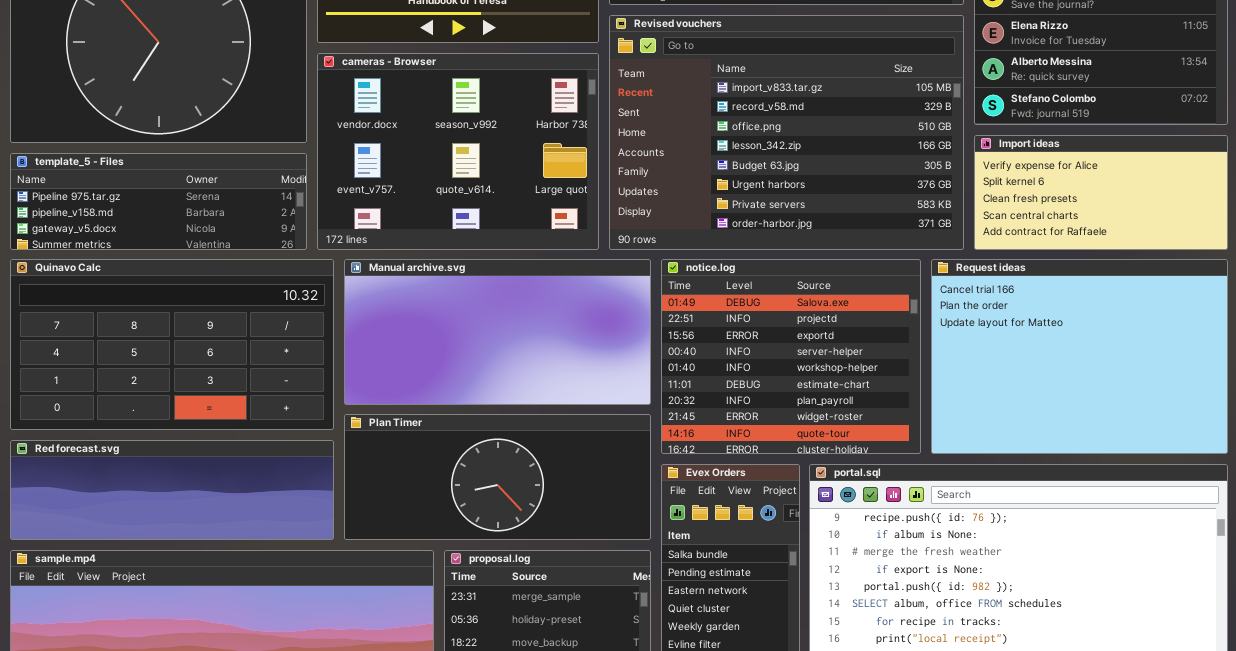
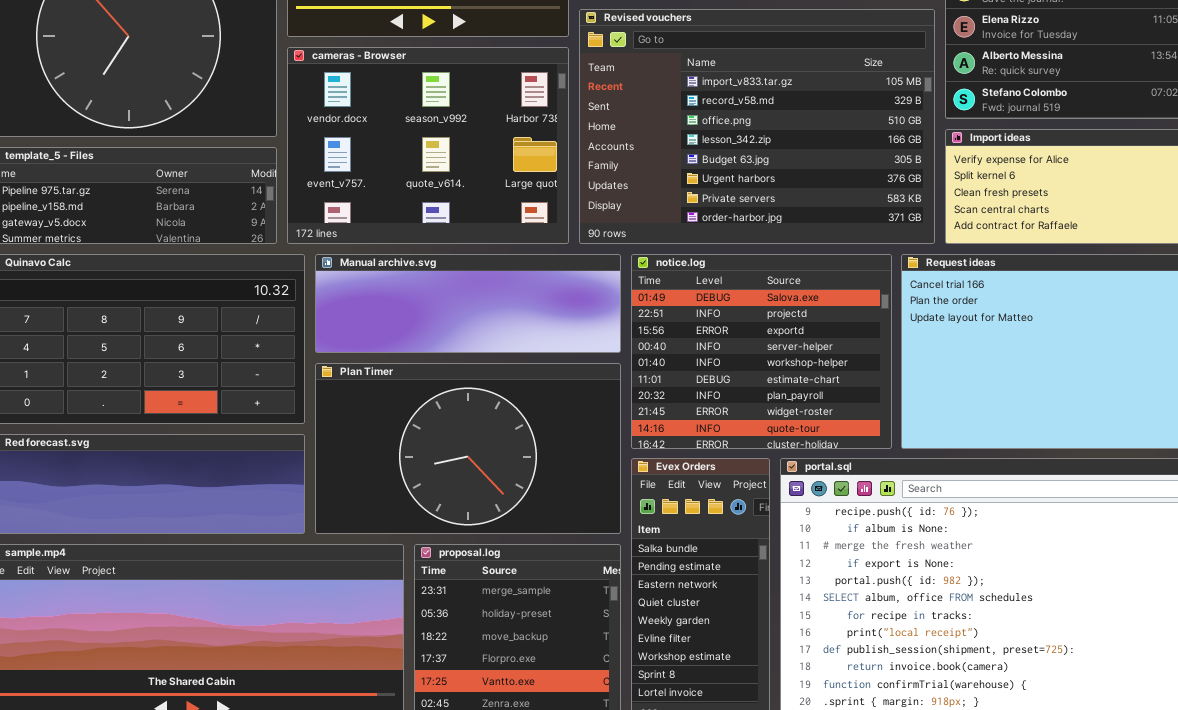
Manual archive.svg: [344,259,651,405] -> [315,254,621,353], resized
Plan Timer: [344,414,651,540] -> [315,363,621,534], resized

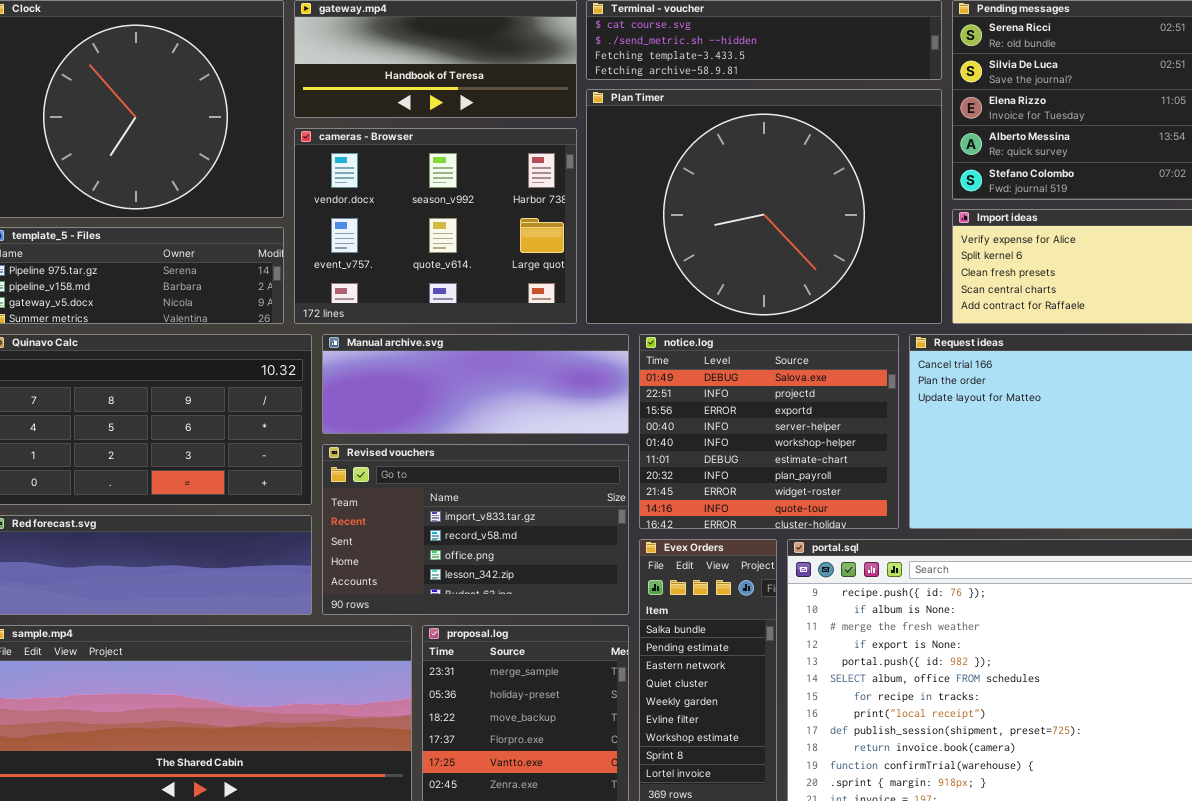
Revised vouchers: [579,9,935,244] -> [322,444,629,615], moved, resized
Plan Timer: [315,363,621,534] -> [586,89,942,324], moved, resized

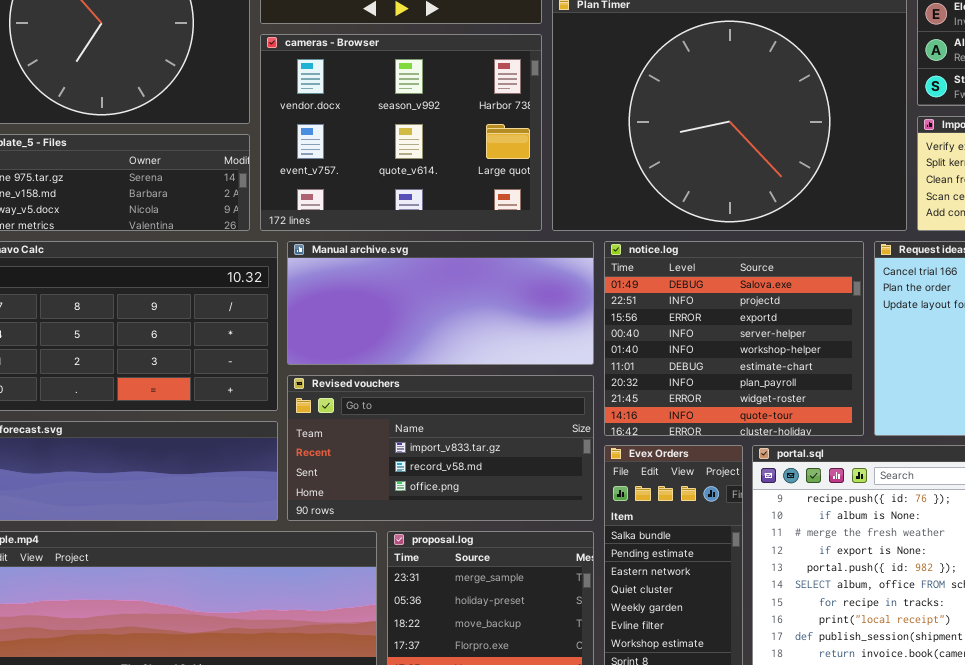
Manual archive.svg: [322,334,629,434] -> [287,241,594,365], resized
Revised vouchers: [322,444,629,615] -> [287,375,594,521], resized

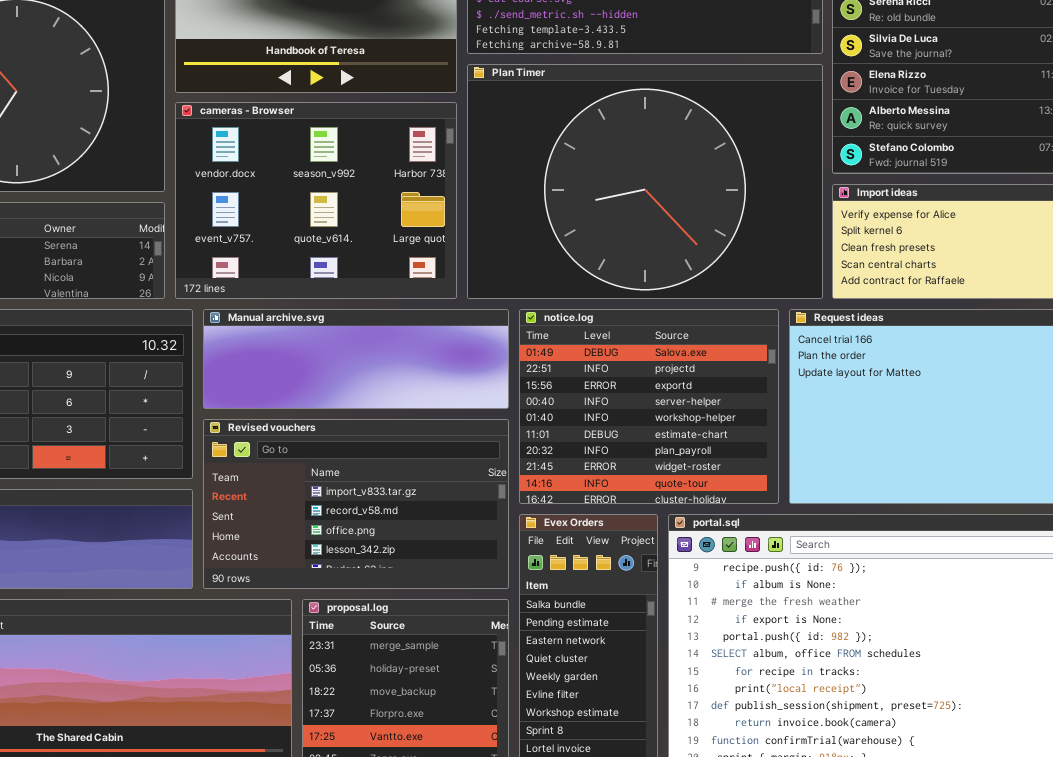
Manual archive.svg: [287,241,594,365] -> [203,309,509,409], resized
Revised vouchers: [287,375,594,521] -> [203,419,509,589], resized

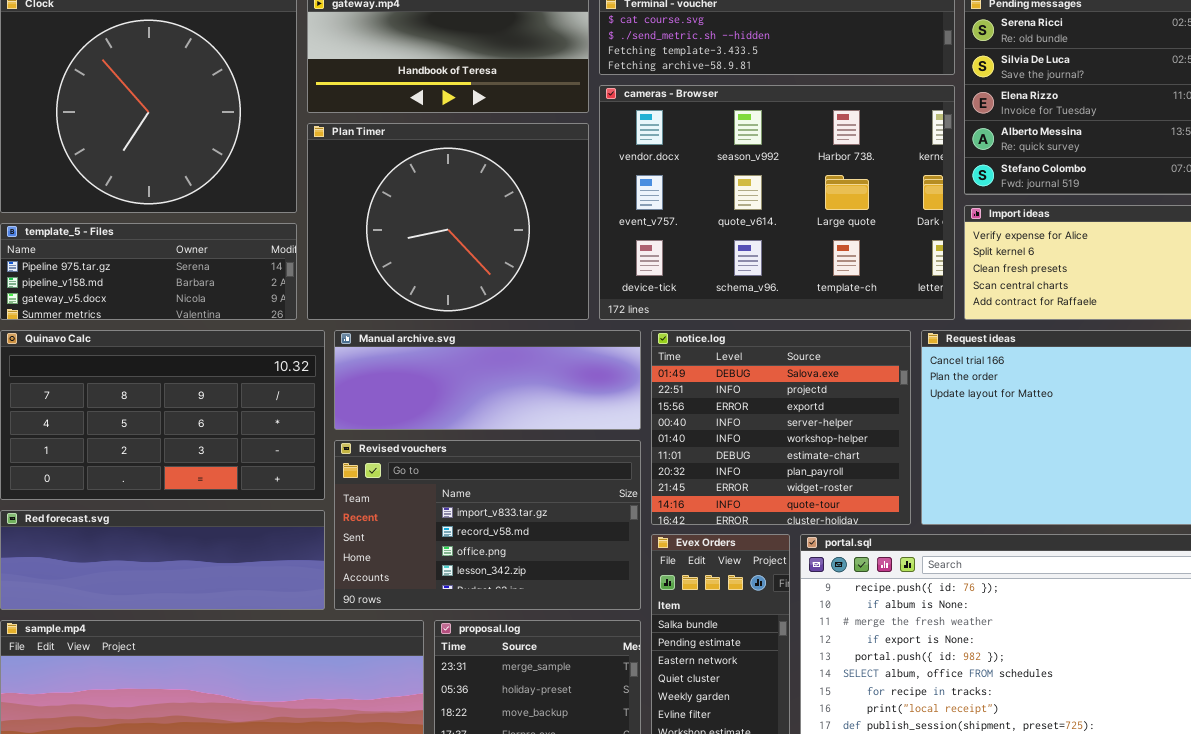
Plan Timer: [467,64,823,299] -> [307,123,589,320], moved, resized
cameras - Browser: [175,102,457,299] -> [599,85,955,320], moved, resized

